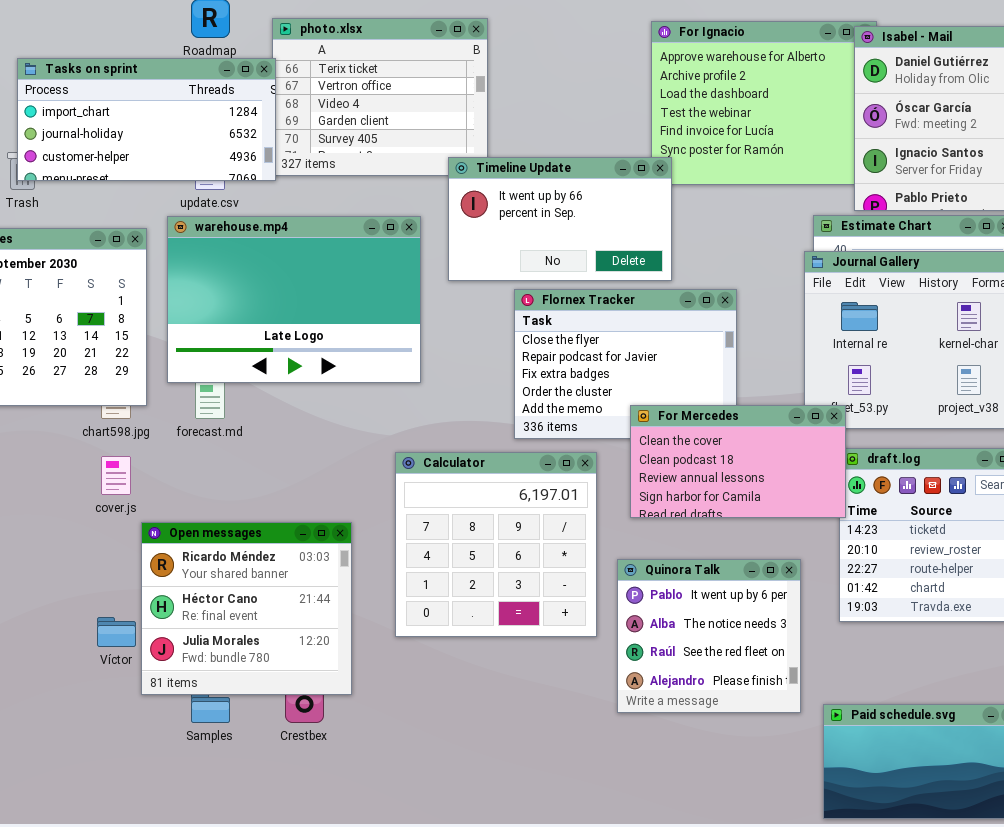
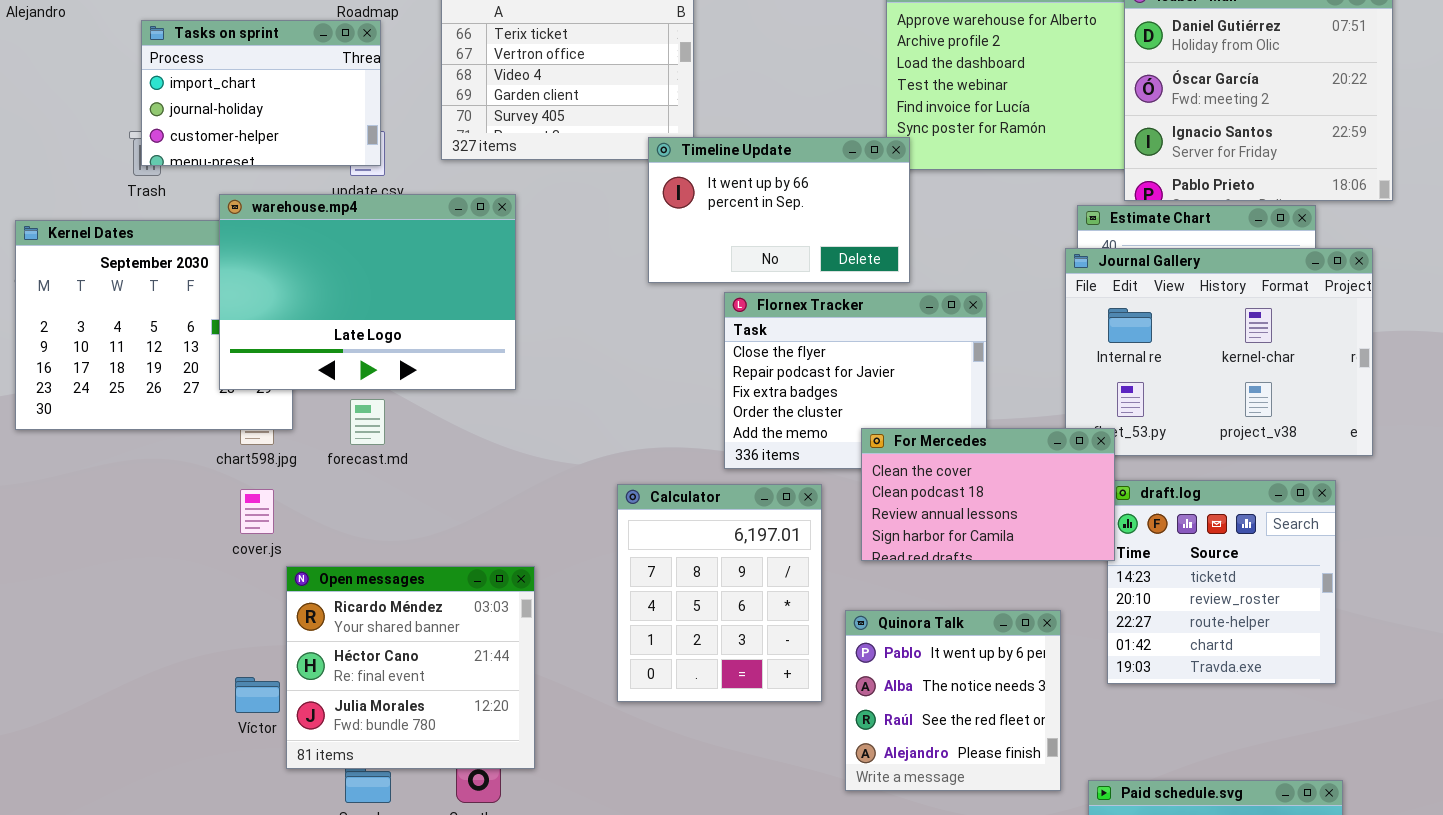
Tasks on sprint: [17,58,276,181] -> [141,20,381,166], resized
warehouse.mp4: [167,216,421,383] -> [219,194,516,390], moved
Calculator: [395,452,597,637] -> [617,484,822,702], resized

